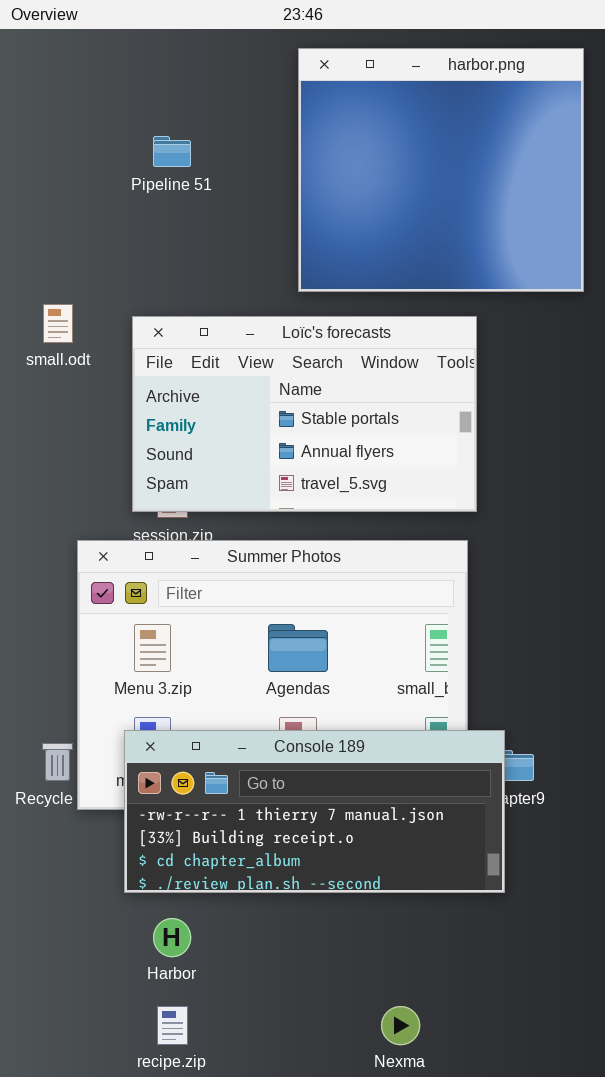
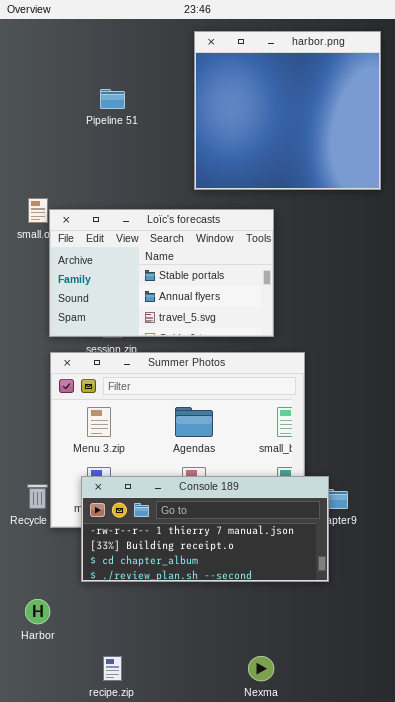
Loïc's forecasts: [132,316,477,512] -> [49,209,274,337], moved
Harbor: [153,918,191,957] -> [25,599,50,624], moved

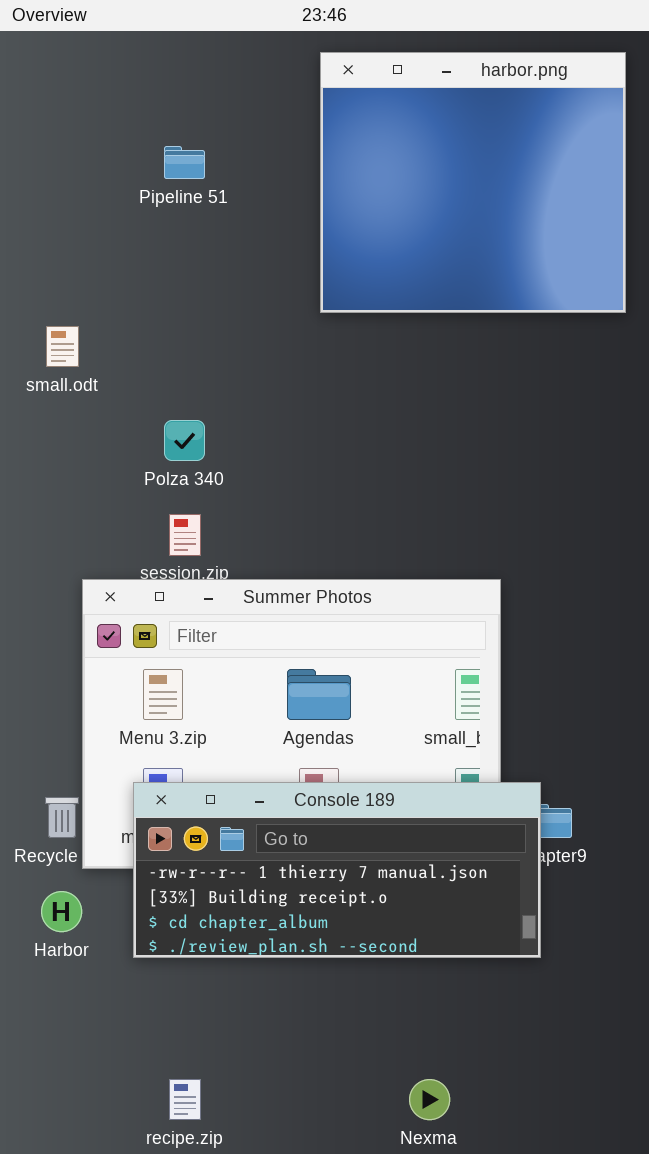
Loïc's forecasts: [49,209,274,337] -> none, closed
Harbor: [25,599,50,624] -> [41,891,82,932], moved

